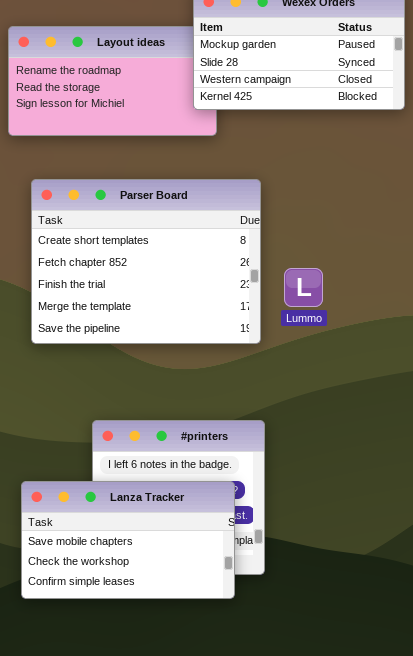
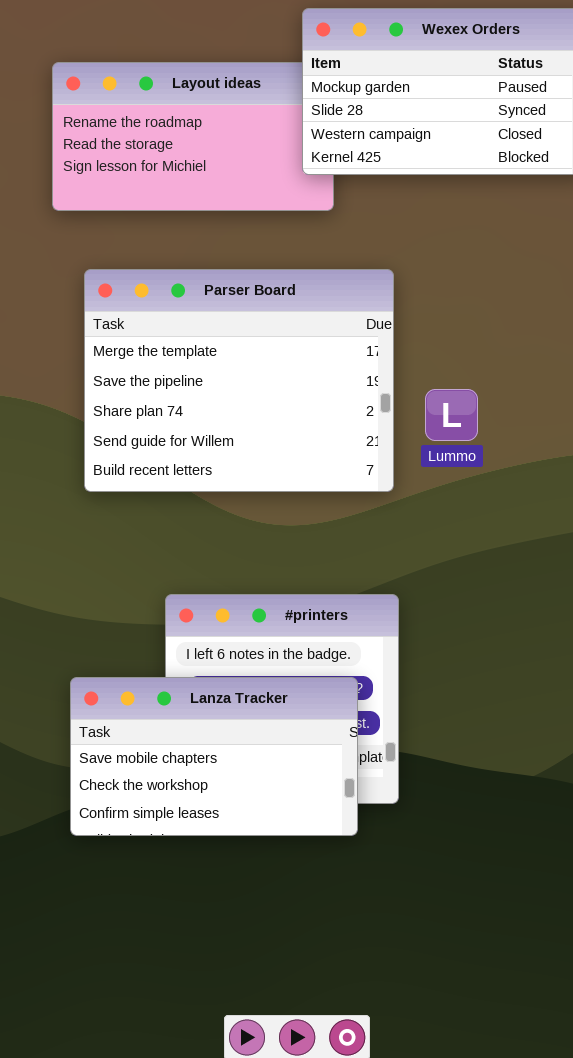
Parser Board: [31,179,261,344] -> [84,269,394,492], scrolled down 3 rows

